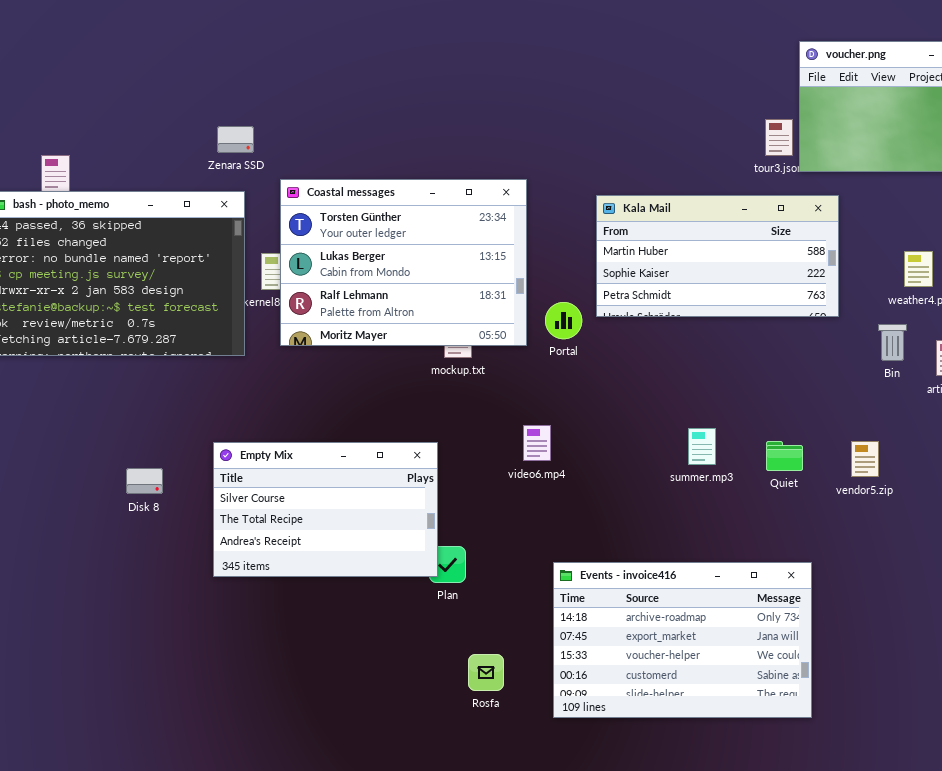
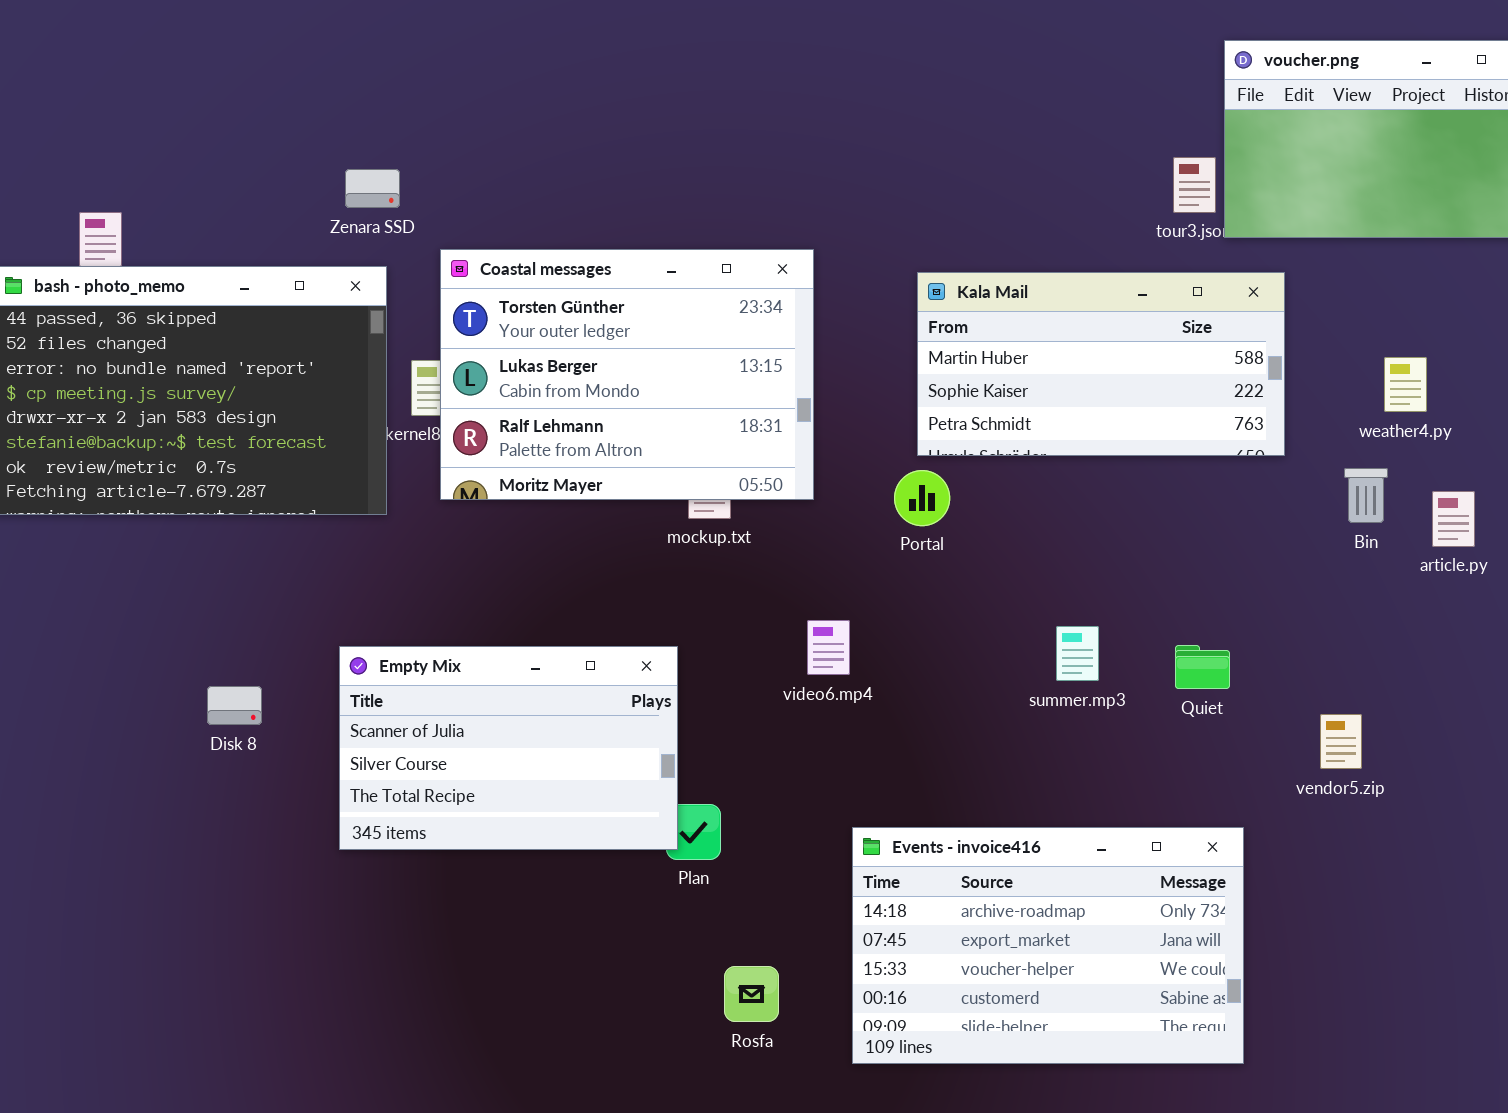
Portal: [545,302,582,339] -> [894,470,950,526], moved
vendor5.zip: [851,441,879,477] -> [1320,714,1362,769], moved
Empty Mix: [213,442,438,577] -> [339,646,678,850], scrolled up 1 row

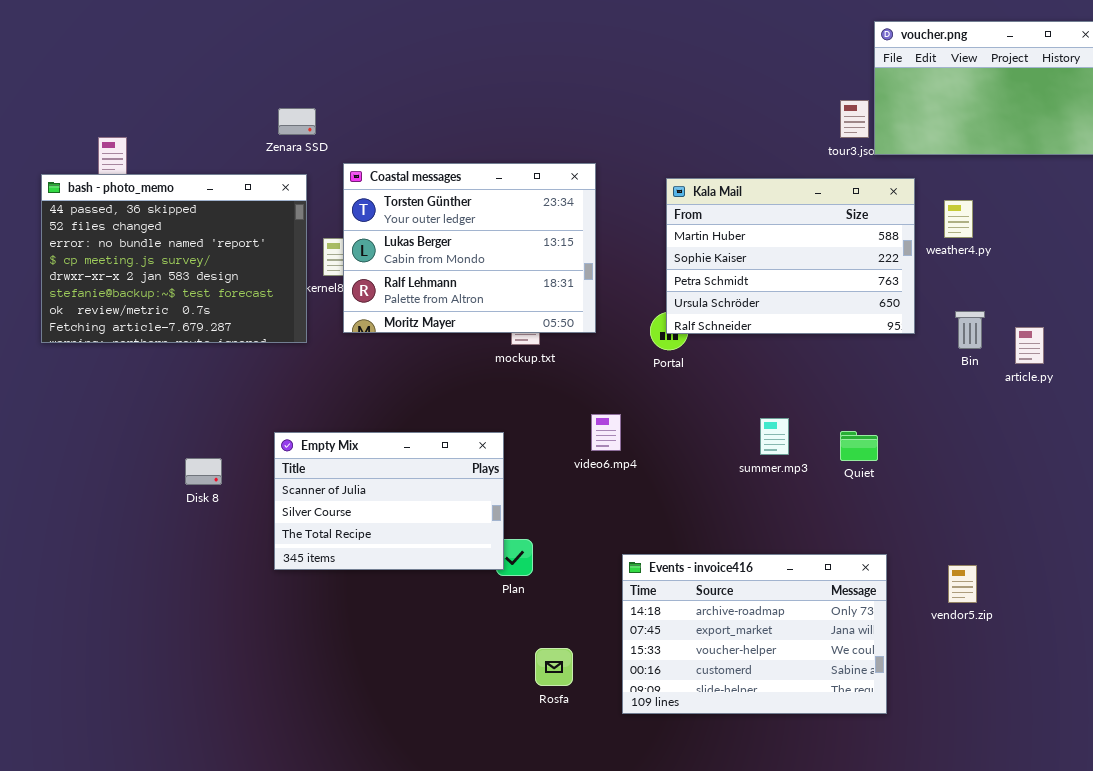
Kala Mail: [917,272,1285,456] -> [666,178,915,334], resized
weather4.py: [1384,357,1427,412] -> [944,200,973,238], moved
vendor5.zip: [1320,714,1362,769] -> [948,565,977,603], moved

